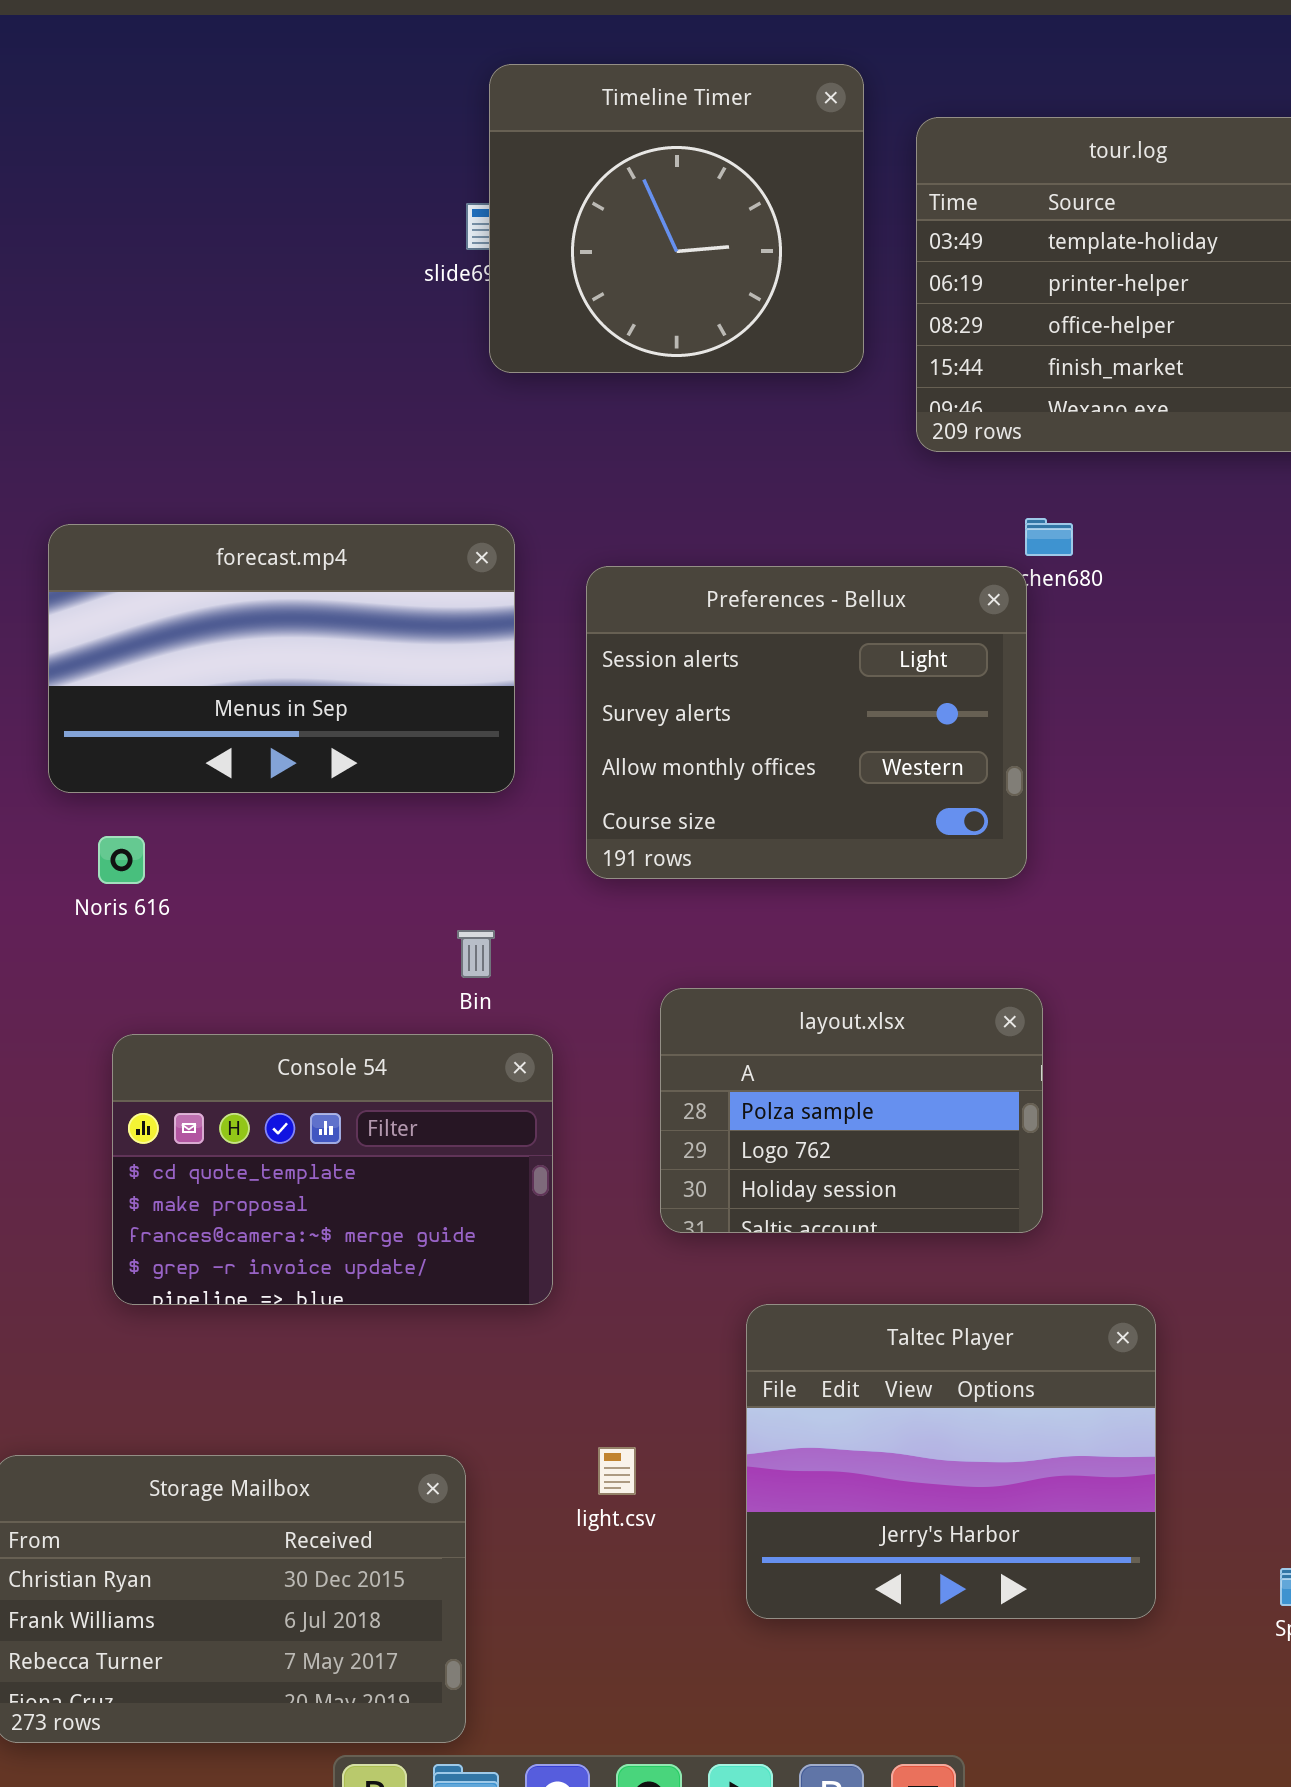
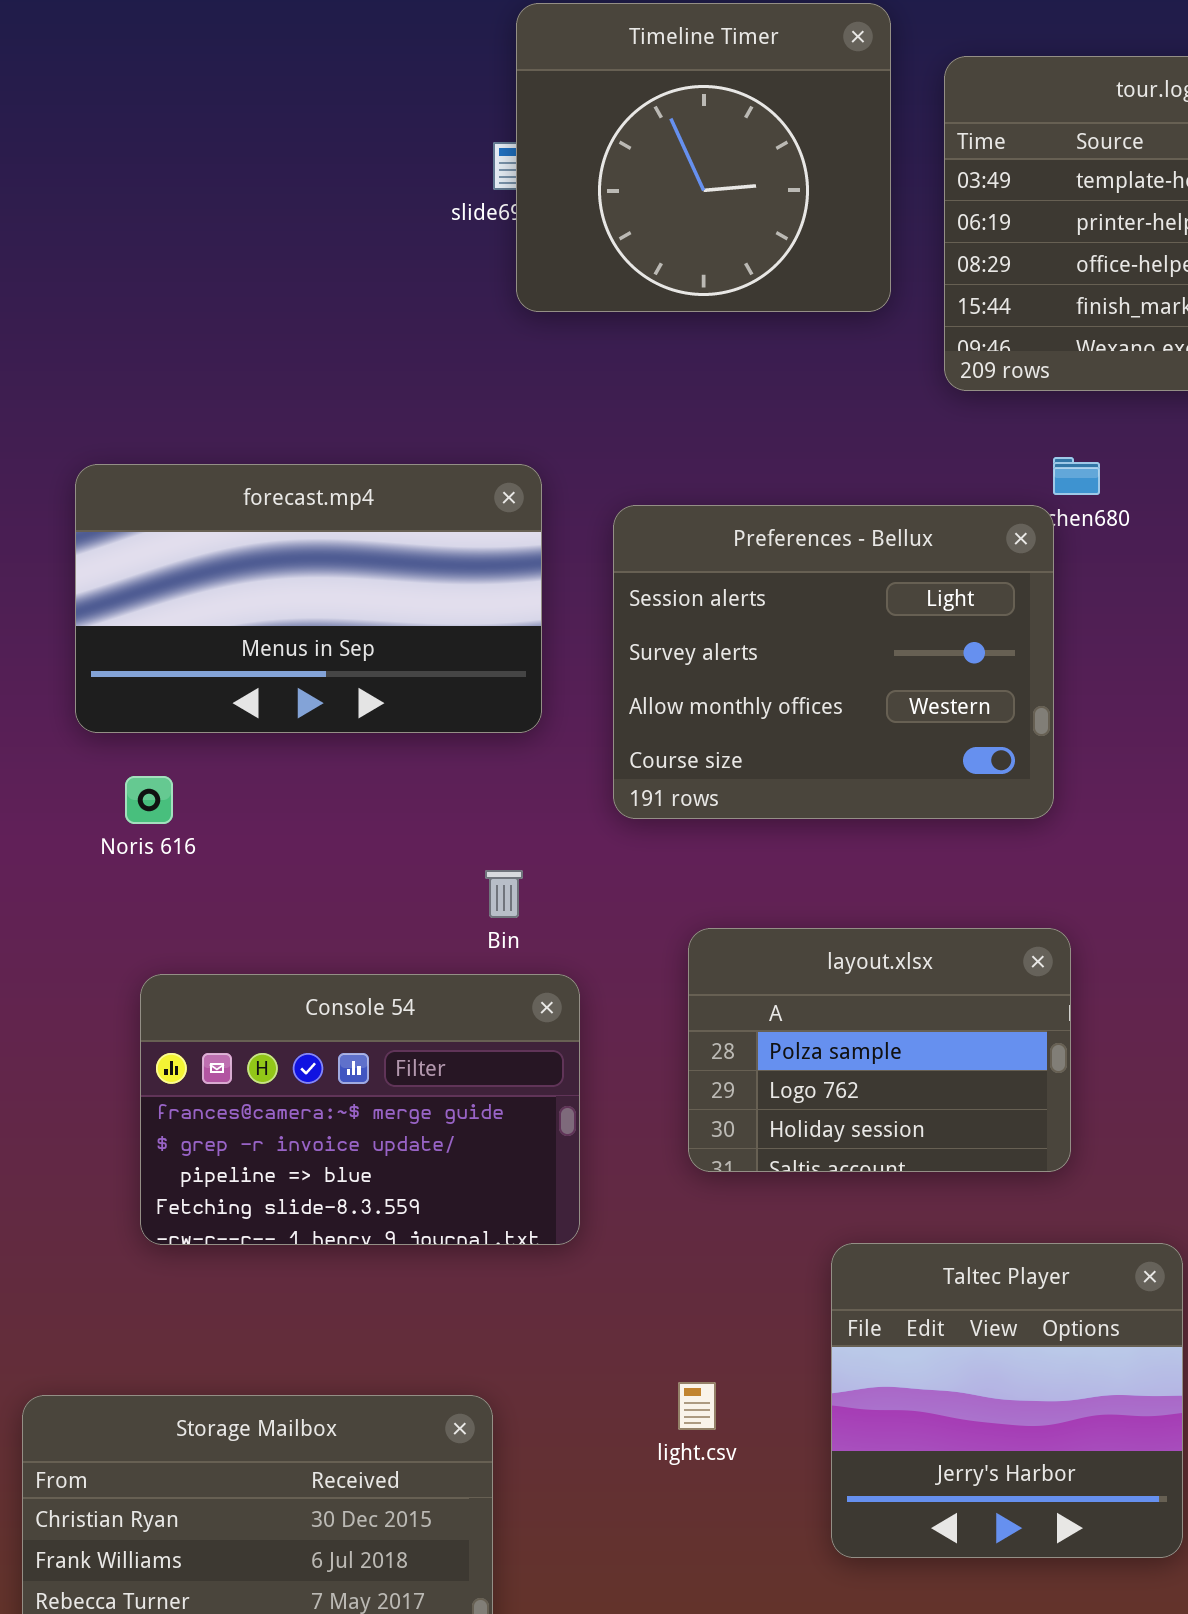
Console 54: [112,1034,553,1305] -> [140,974,580,1245], scrolled down 2 rows
Taltec Player: [746,1304,1156,1619] -> [831,1243,1183,1558], resized
light.csv: [598,1447,636,1495] -> [678,1382,716,1430], moved

